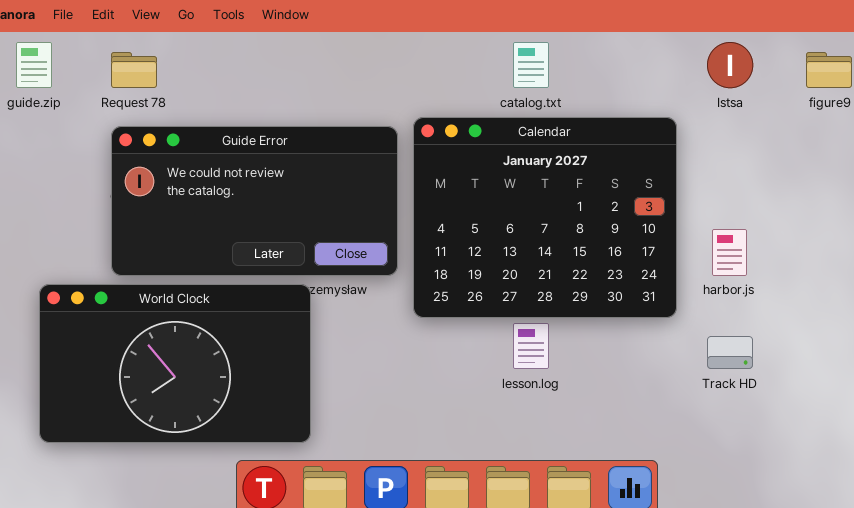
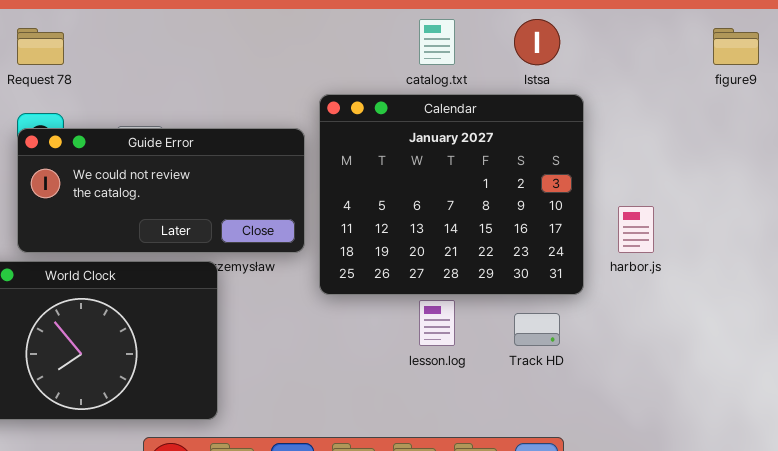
Istsa: [707,42,753,88] -> [514,19,560,65], moved
Guide Error: [111,126,398,276] -> [17,128,305,253], resized
Track HD: [707,336,753,369] -> [514,313,560,346], moved

